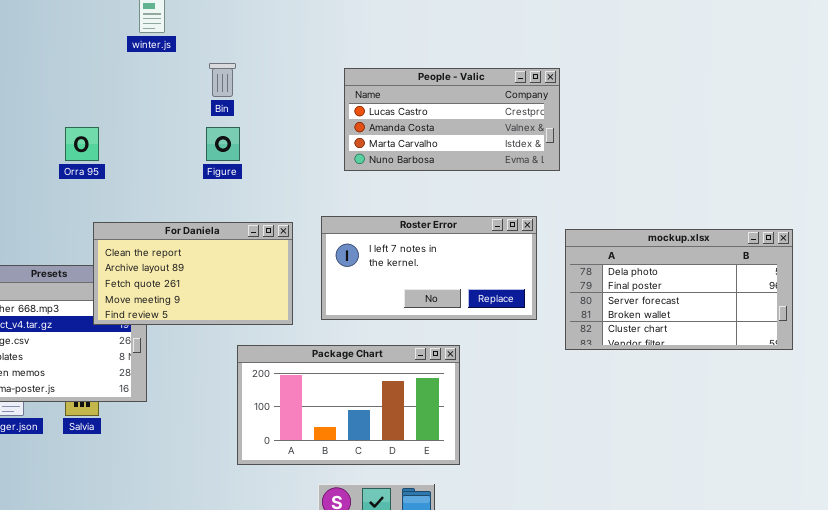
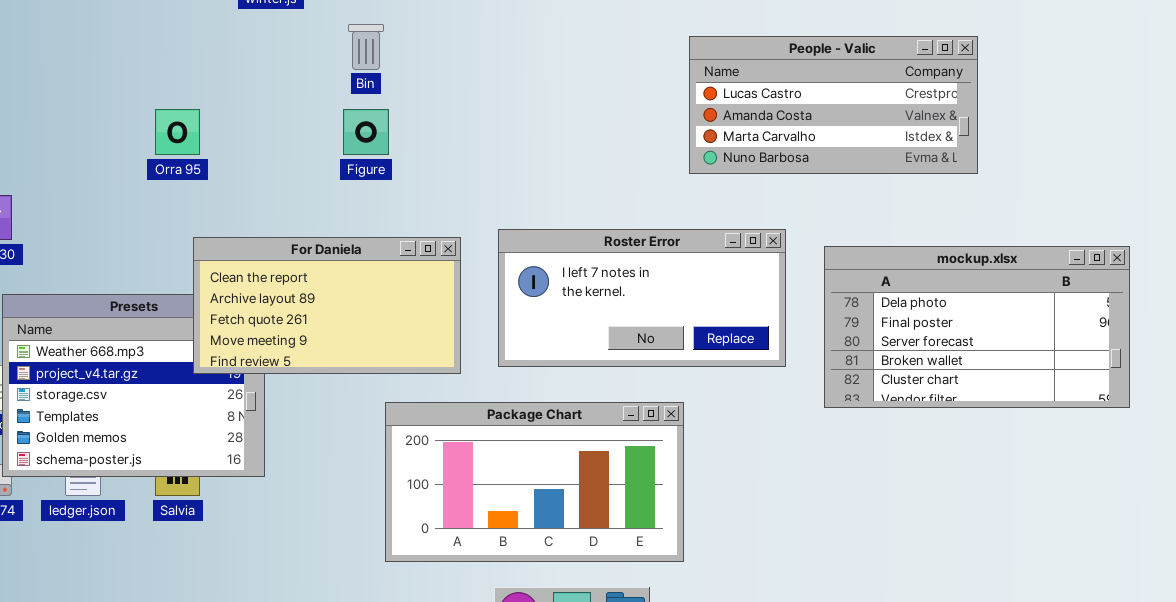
People - Valic: [344,68,560,171] -> [689,36,978,174], moved

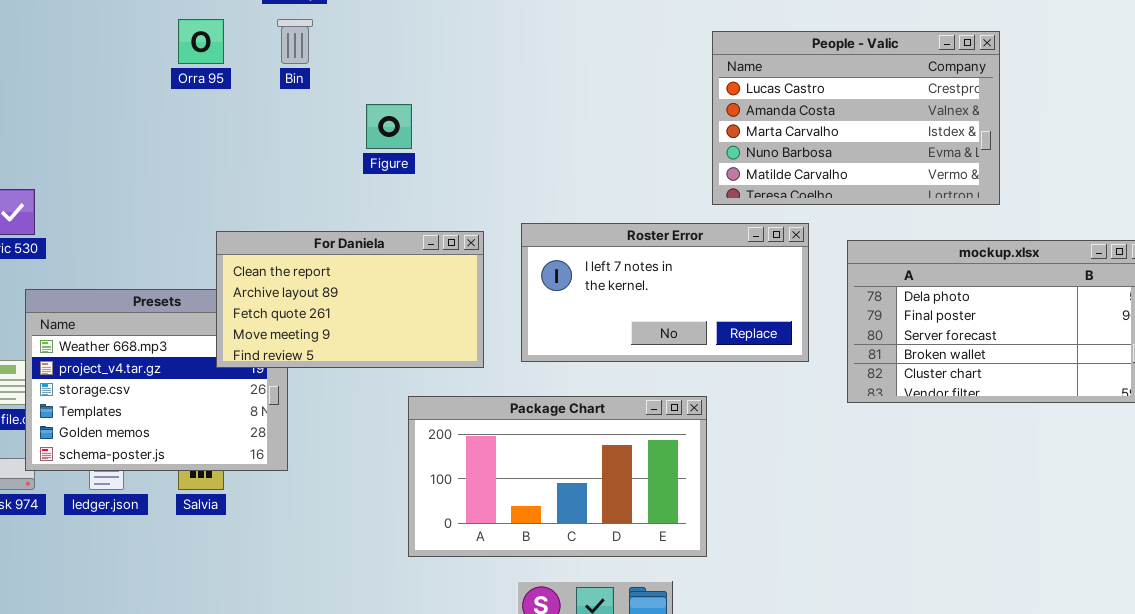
Bin: [348,24,384,70] -> [277,19,313,64], moved
People - Valic: [689,36,978,174] -> [712,31,1000,205], resized
Orra 95: [155,109,200,155] -> [178,19,224,64], moved

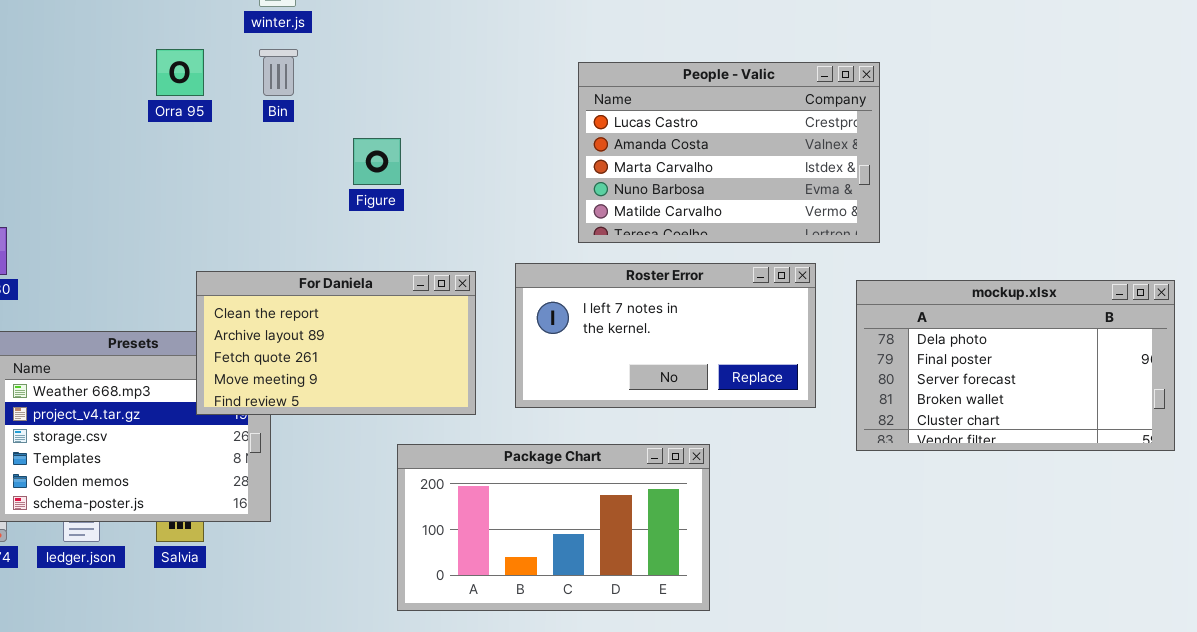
People - Valic: [712,31,1000,205] -> [578,62,880,243], moved

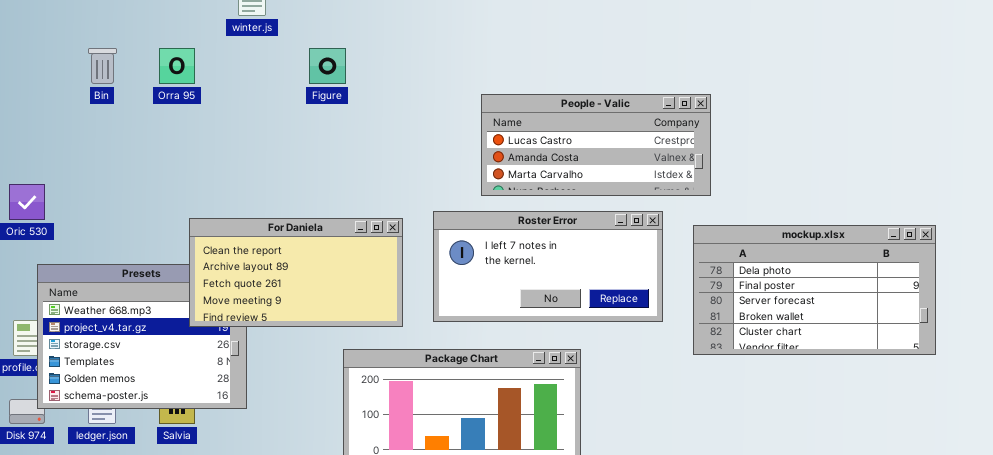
Bin: [259,49,298,96] -> [88,48,117,84], moved
People - Valic: [578,62,880,243] -> [481,94,711,196], resized
Figure: [353,138,401,185] -> [309,48,346,84], moved

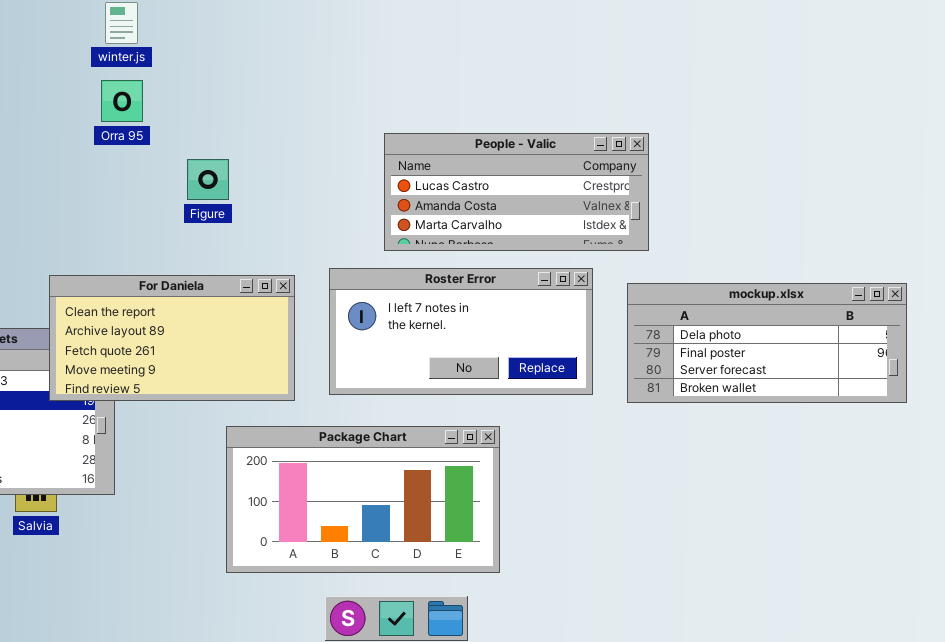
Orra 95: [159,48,195,84] -> [101,80,143,122], moved
Figure: [309,48,346,84] -> [187,159,229,200], moved
mockup.xlsx: [693,225,936,355] -> [627,283,907,403], resized

